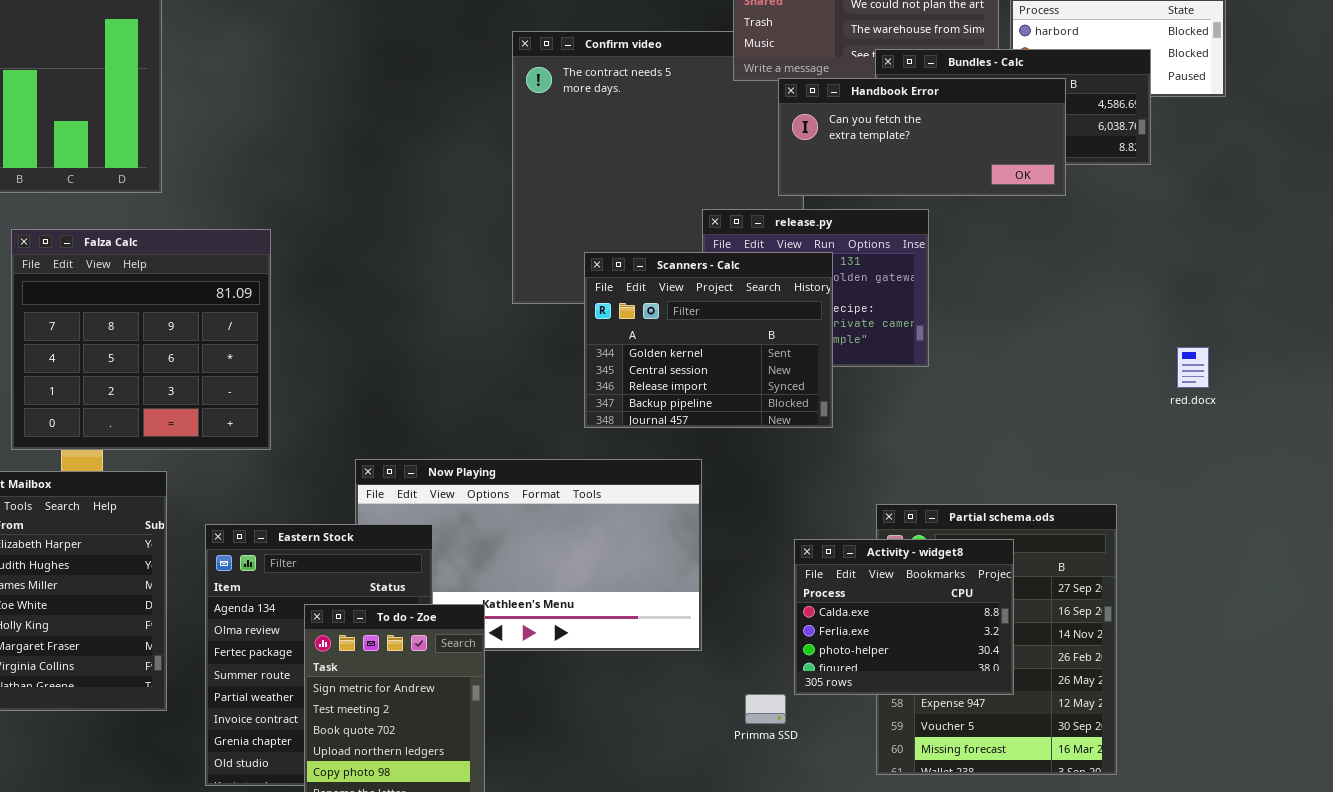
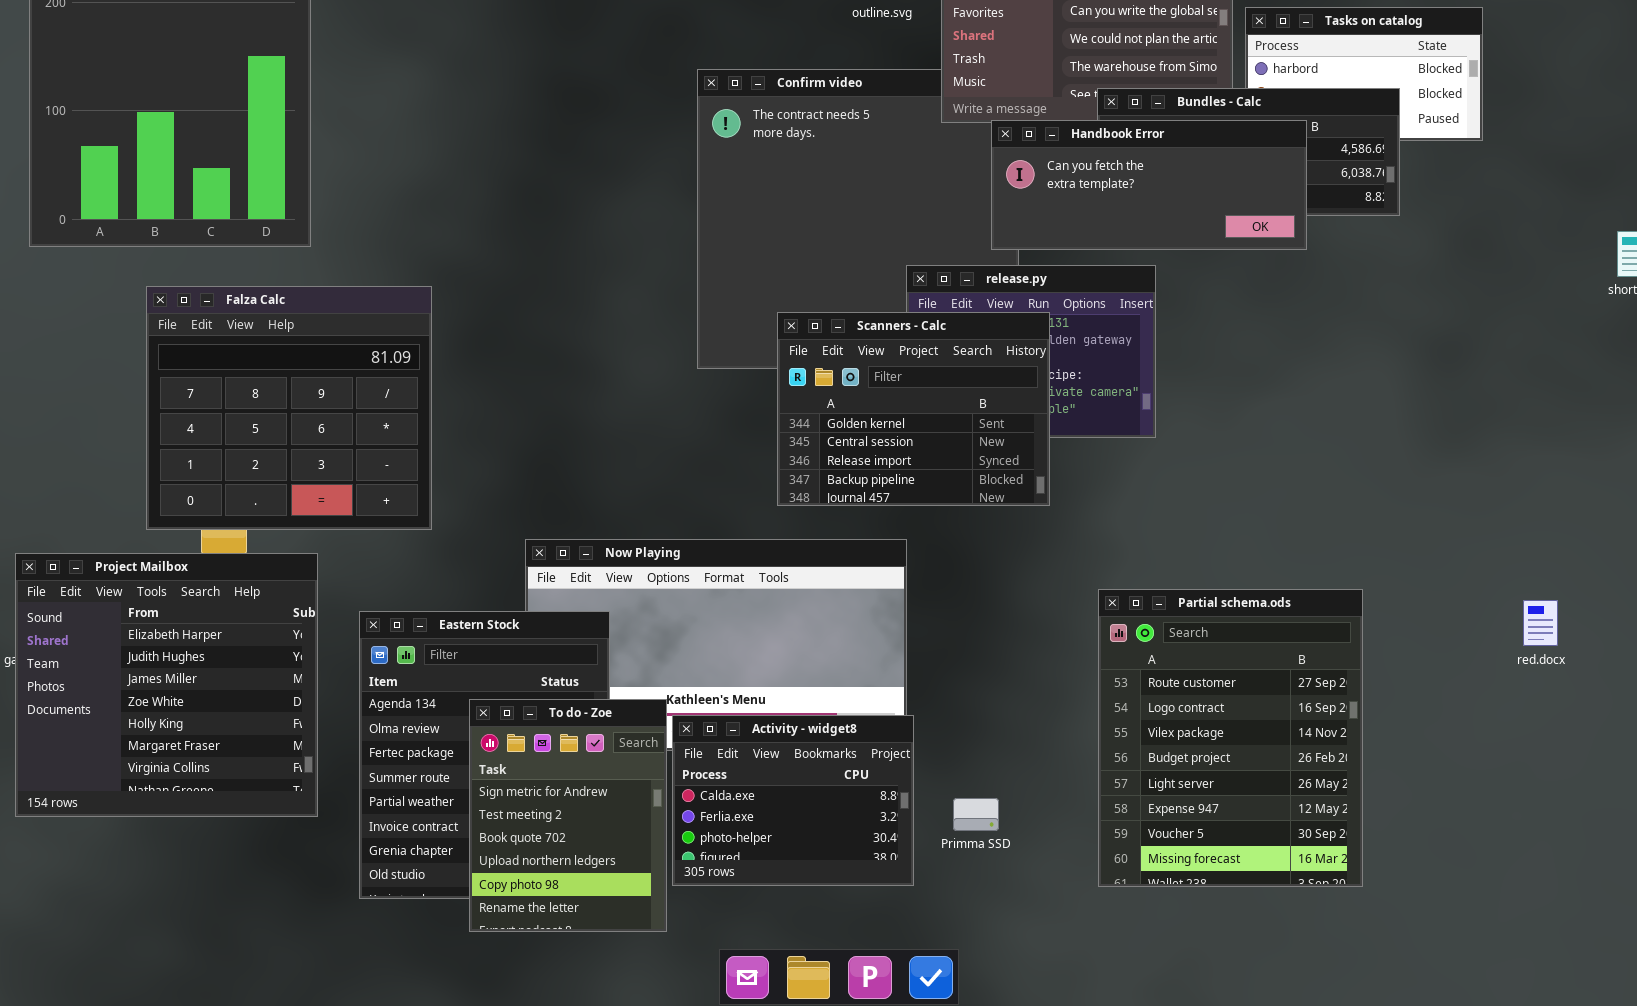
red.docx: [1177,347,1209,388] -> [1523,600,1558,646], moved
Activity - widget8: [794,539,1014,695] -> [672,715,914,886], moved

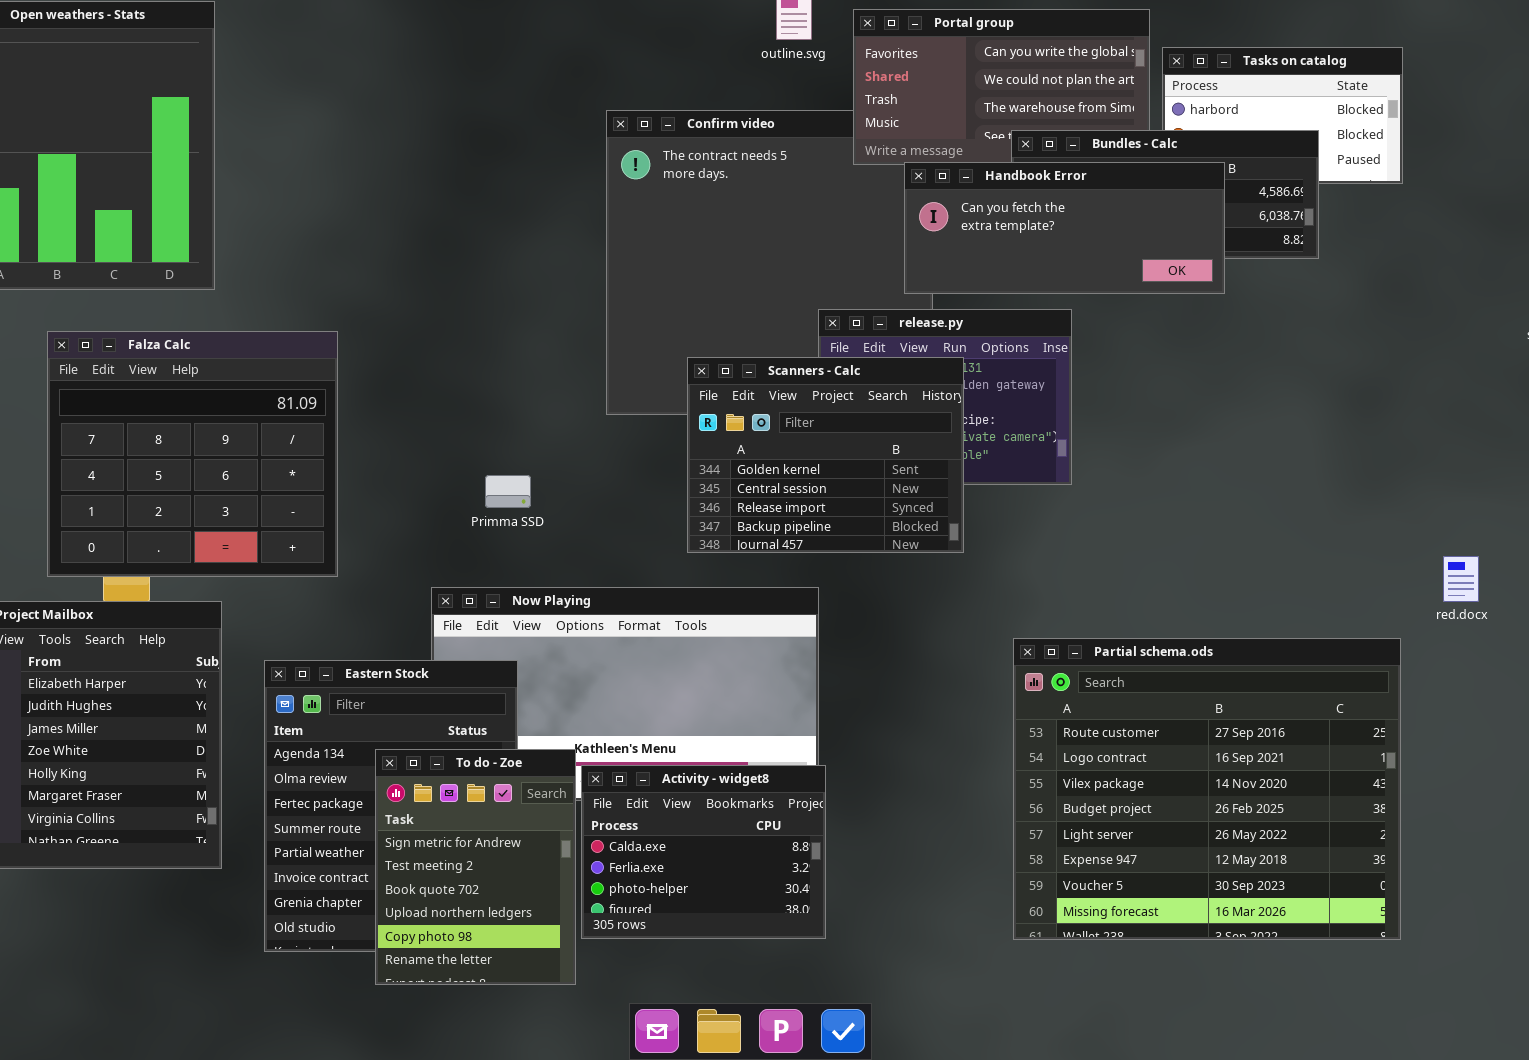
Partial schema.ods: [1098,589,1363,887] -> [1013,638,1401,940], resized
red.docx: [1523,600,1558,646] -> [1443,556,1479,602], moved
Primma SSD: [953,798,999,831] -> [485,475,531,508], moved

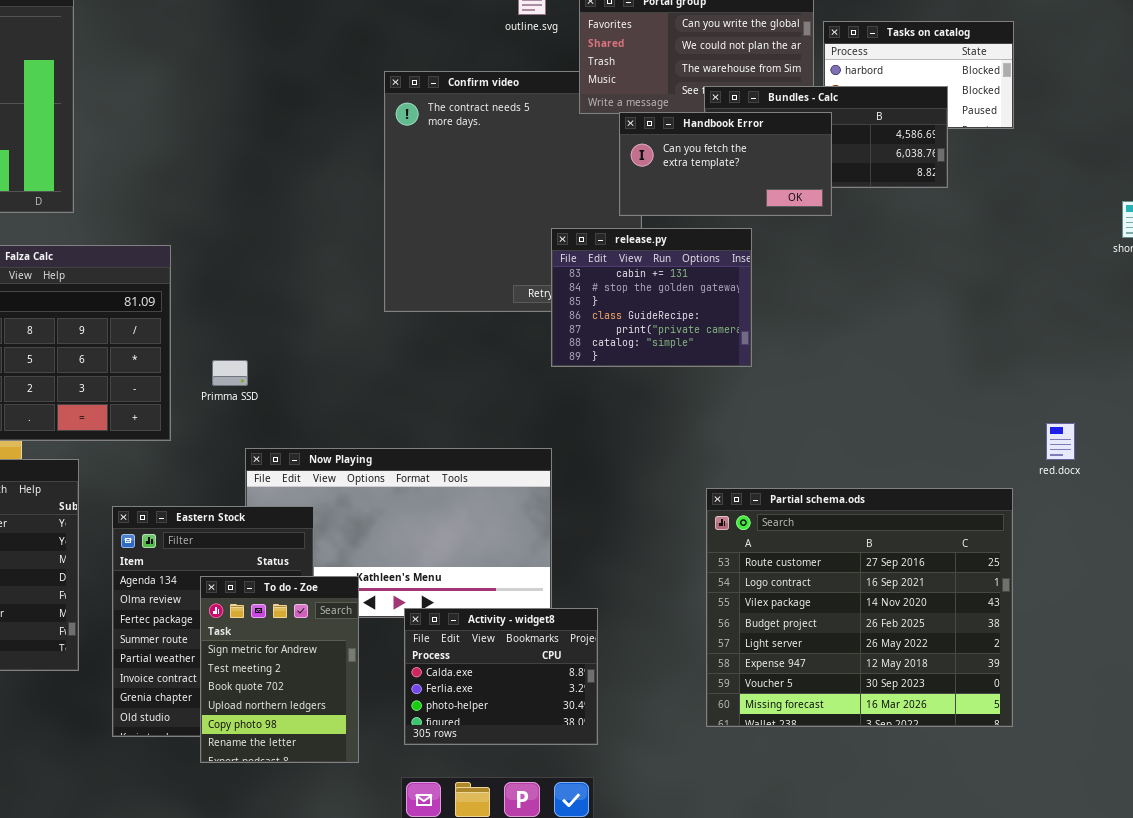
Handbook Error: [904,162,1225,294] -> [619,112,832,216], resized
Scanners - Calc: [687,357,964,553] -> none, closed
Primma SSD: [485,475,531,508] -> [212,360,248,386], moved
Activity - widget8: [581,765,826,939] -> [404,608,598,745], moved

